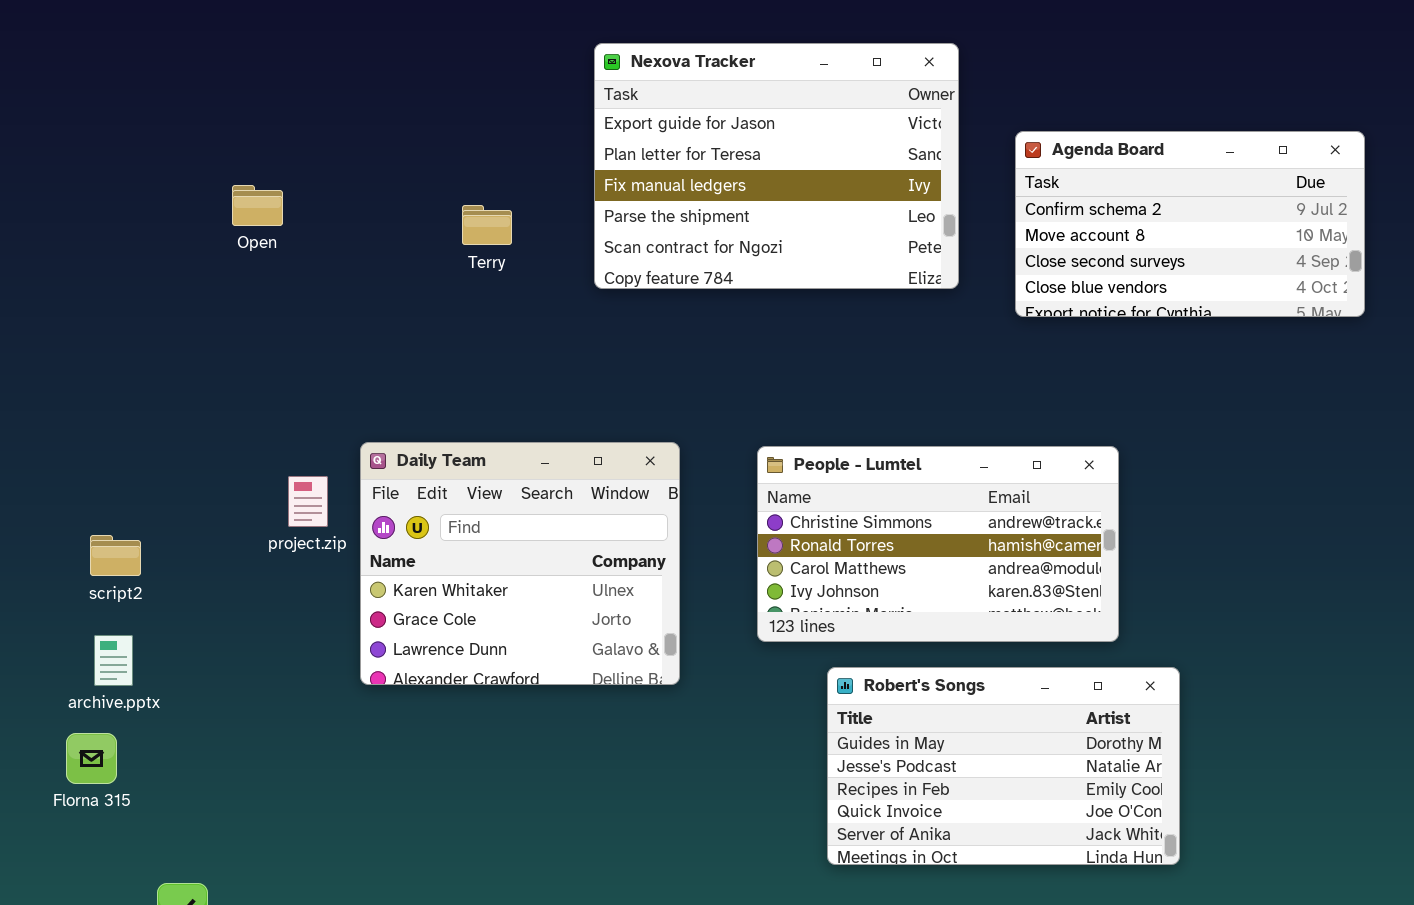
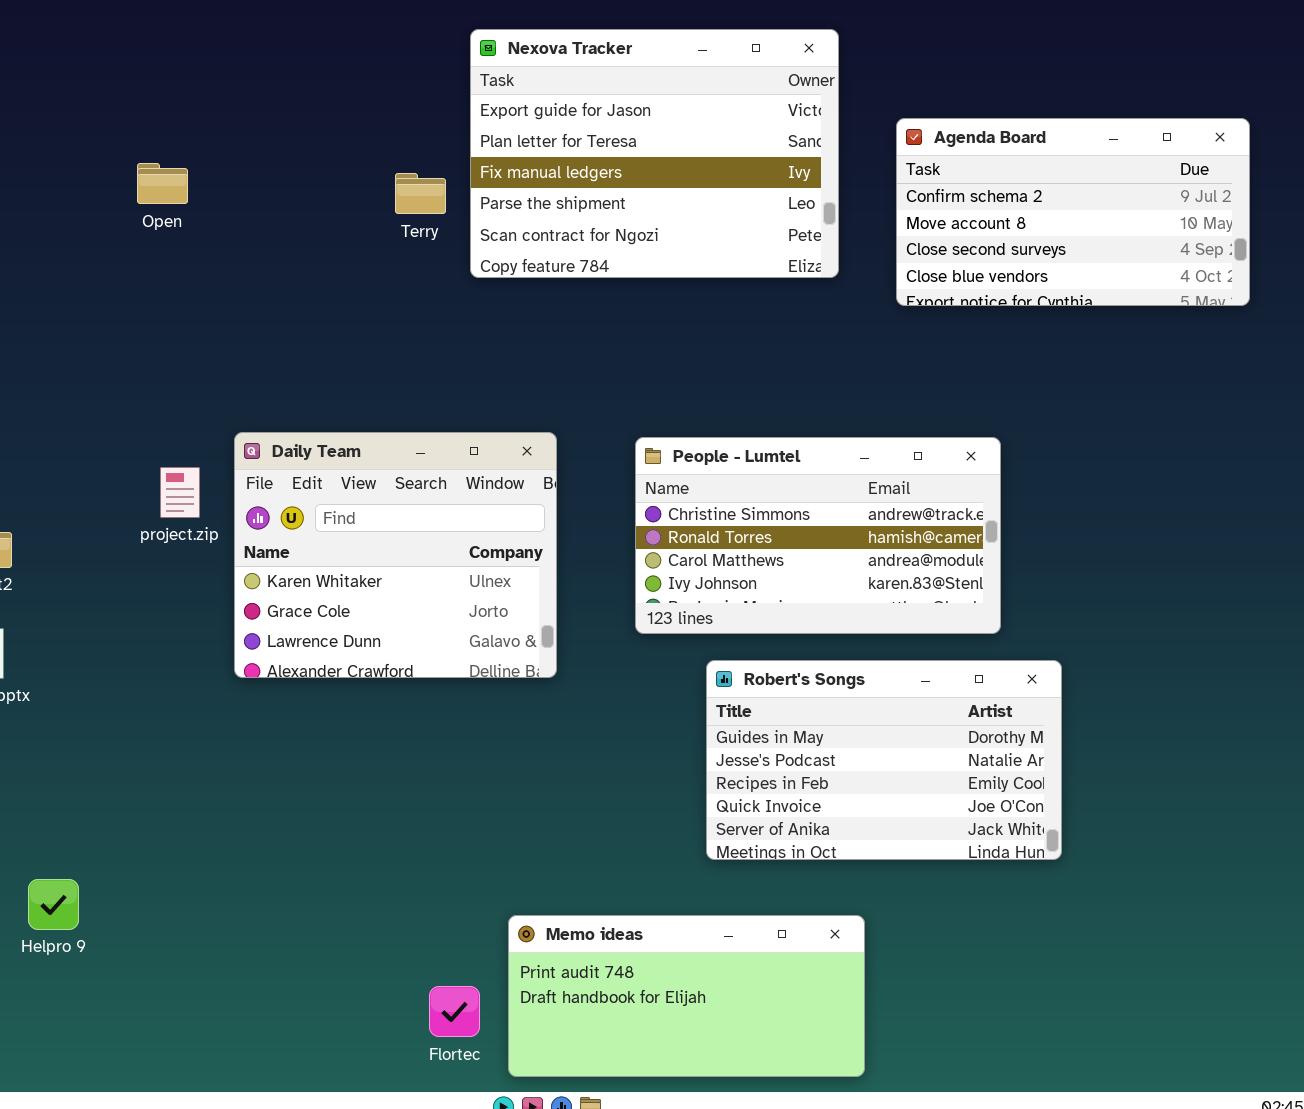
Open: [232,185,283,226] -> [137,163,188,204], moved
Terry: [462,205,512,245] -> [395,173,446,214], moved

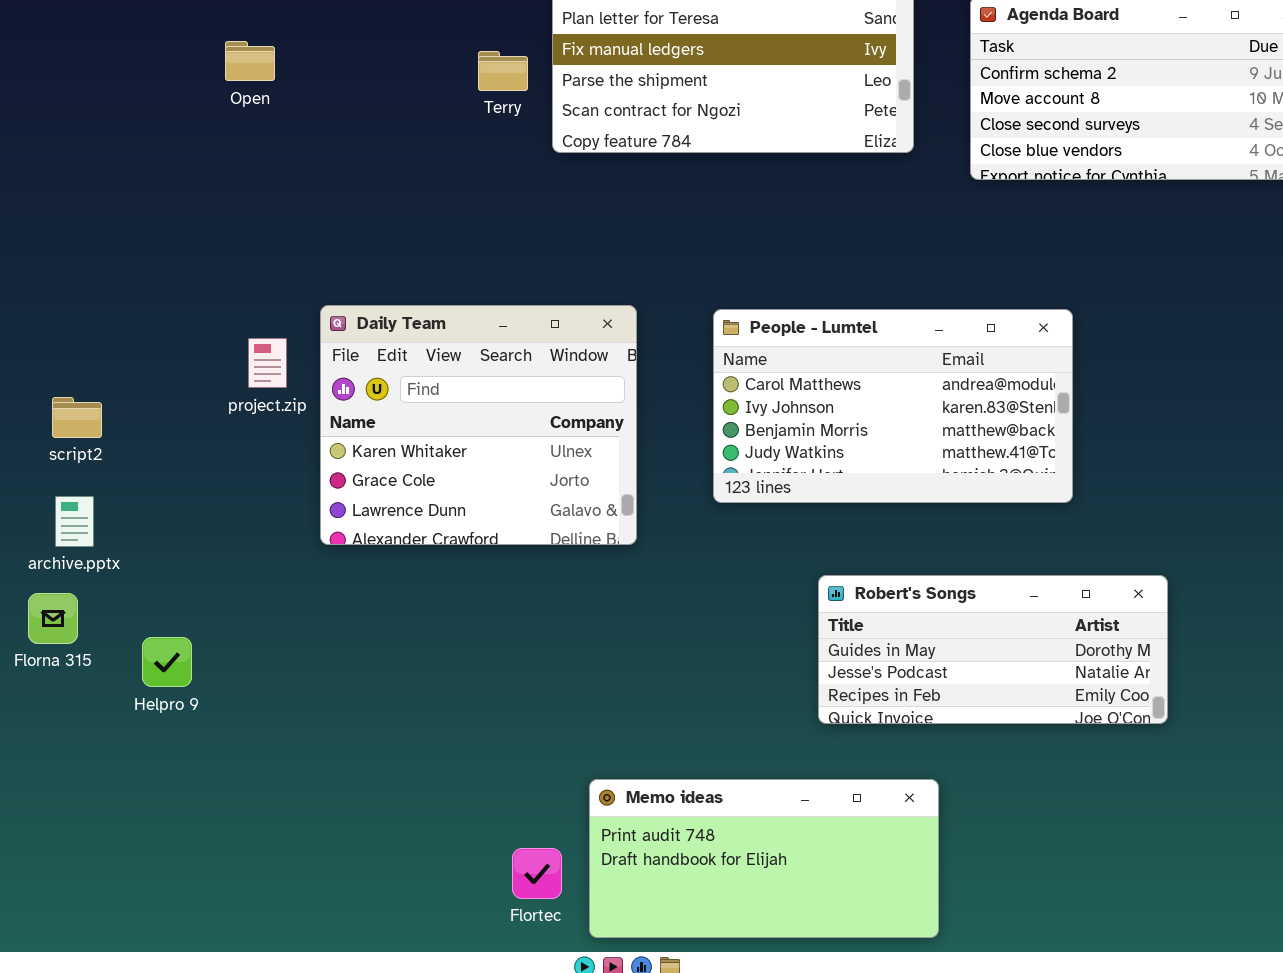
People - Lumtel: [635,437,1001,634] -> [713,309,1073,503], scrolled down 2 rows
Robert's Songs: [706,660,1062,860] -> [818,575,1168,724], moved, resized
Helpro 9: [28,879,79,930] -> [142,637,192,687], moved

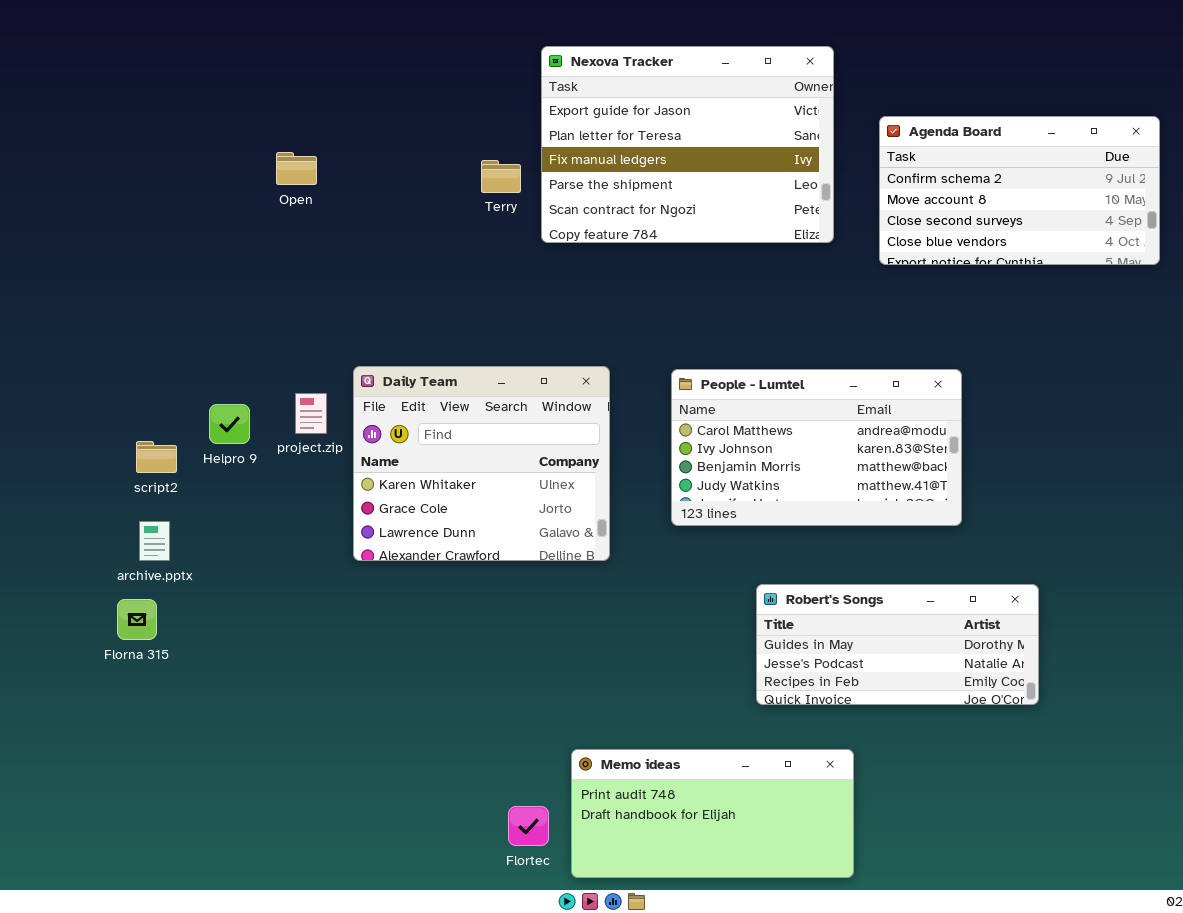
Helpro 9: [142,637,192,687] -> [209,404,250,444], moved

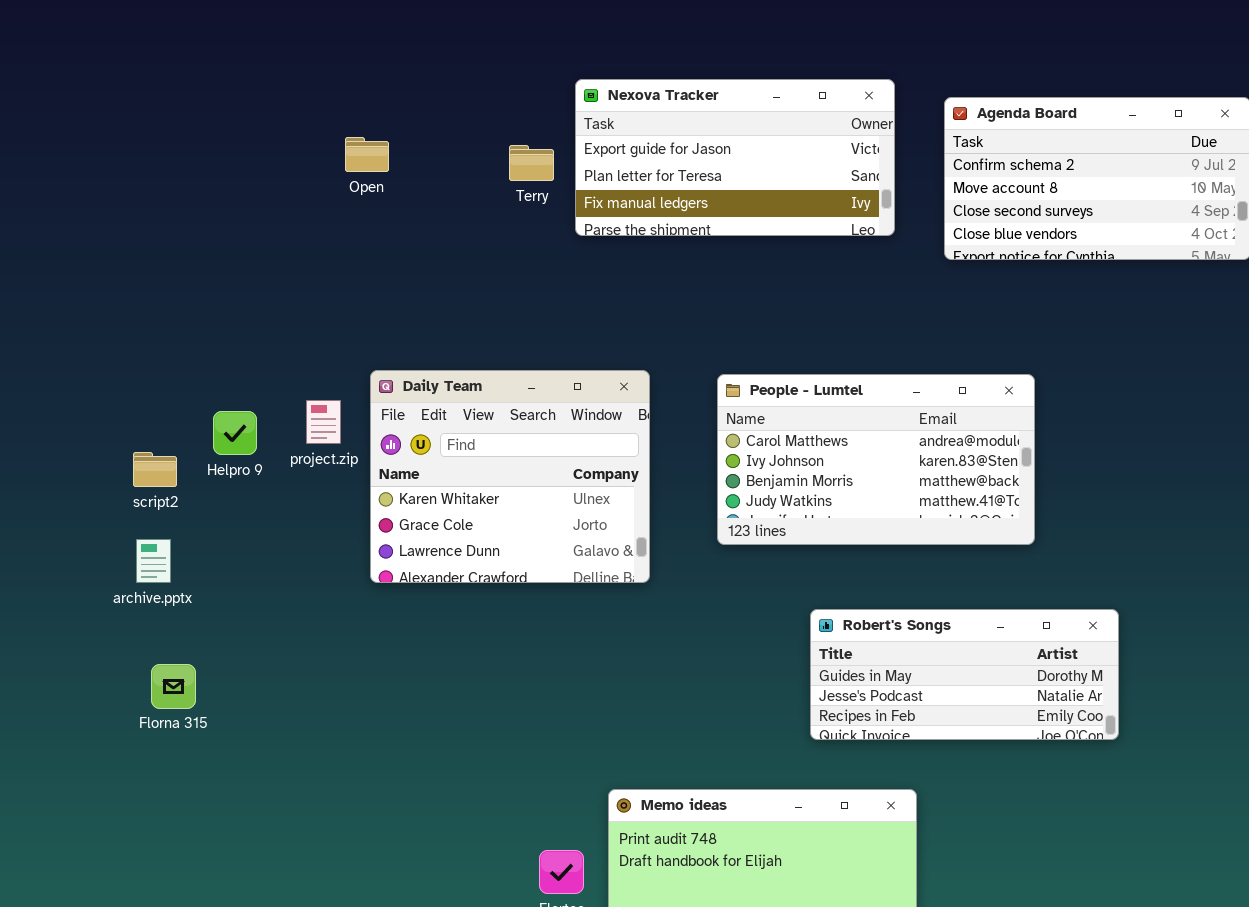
Nexova Tracker: [541,46,834,243] -> [575,79,895,236], resized
Open: [276,152,317,185] -> [345,137,389,172], moved
Florna 315: [117,599,157,640] -> [151,664,196,709], moved

